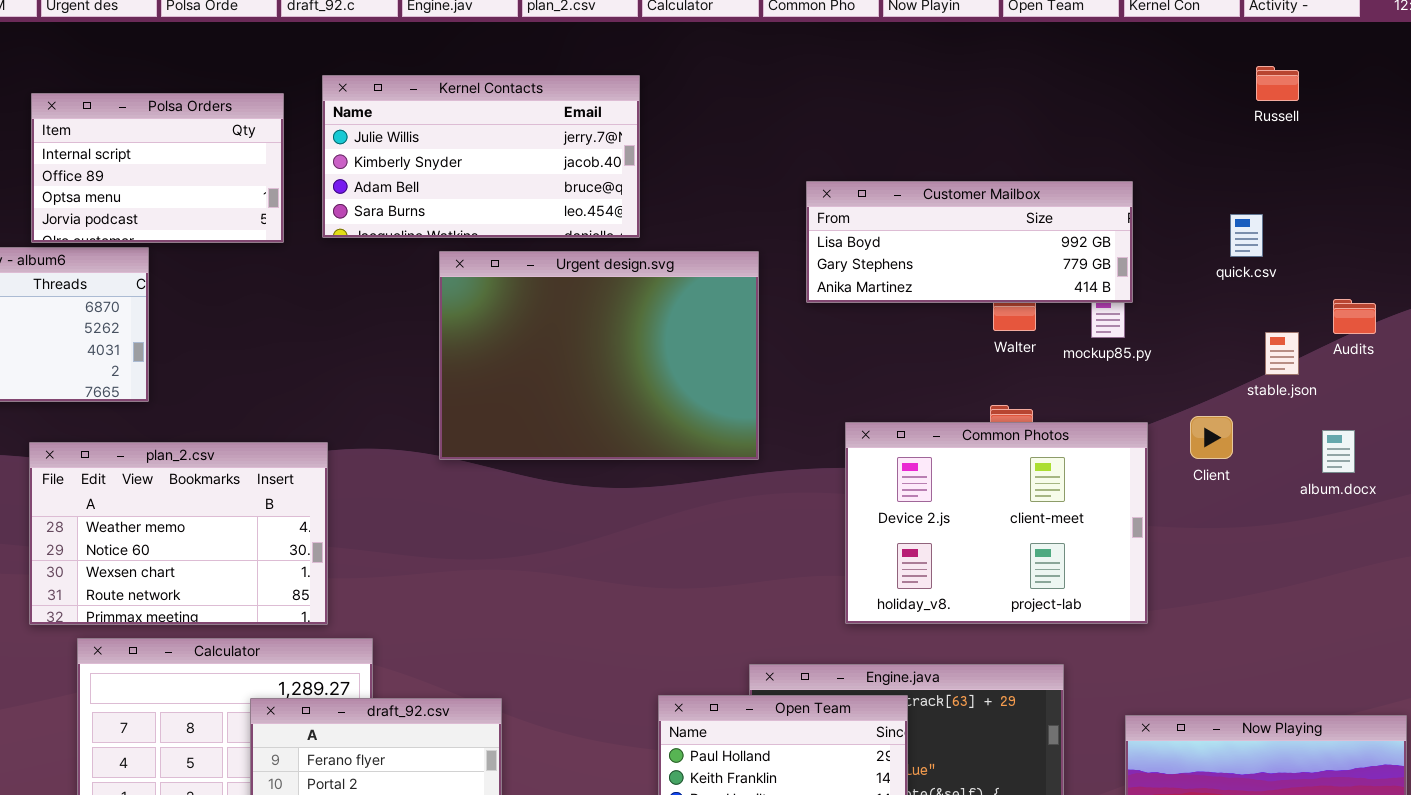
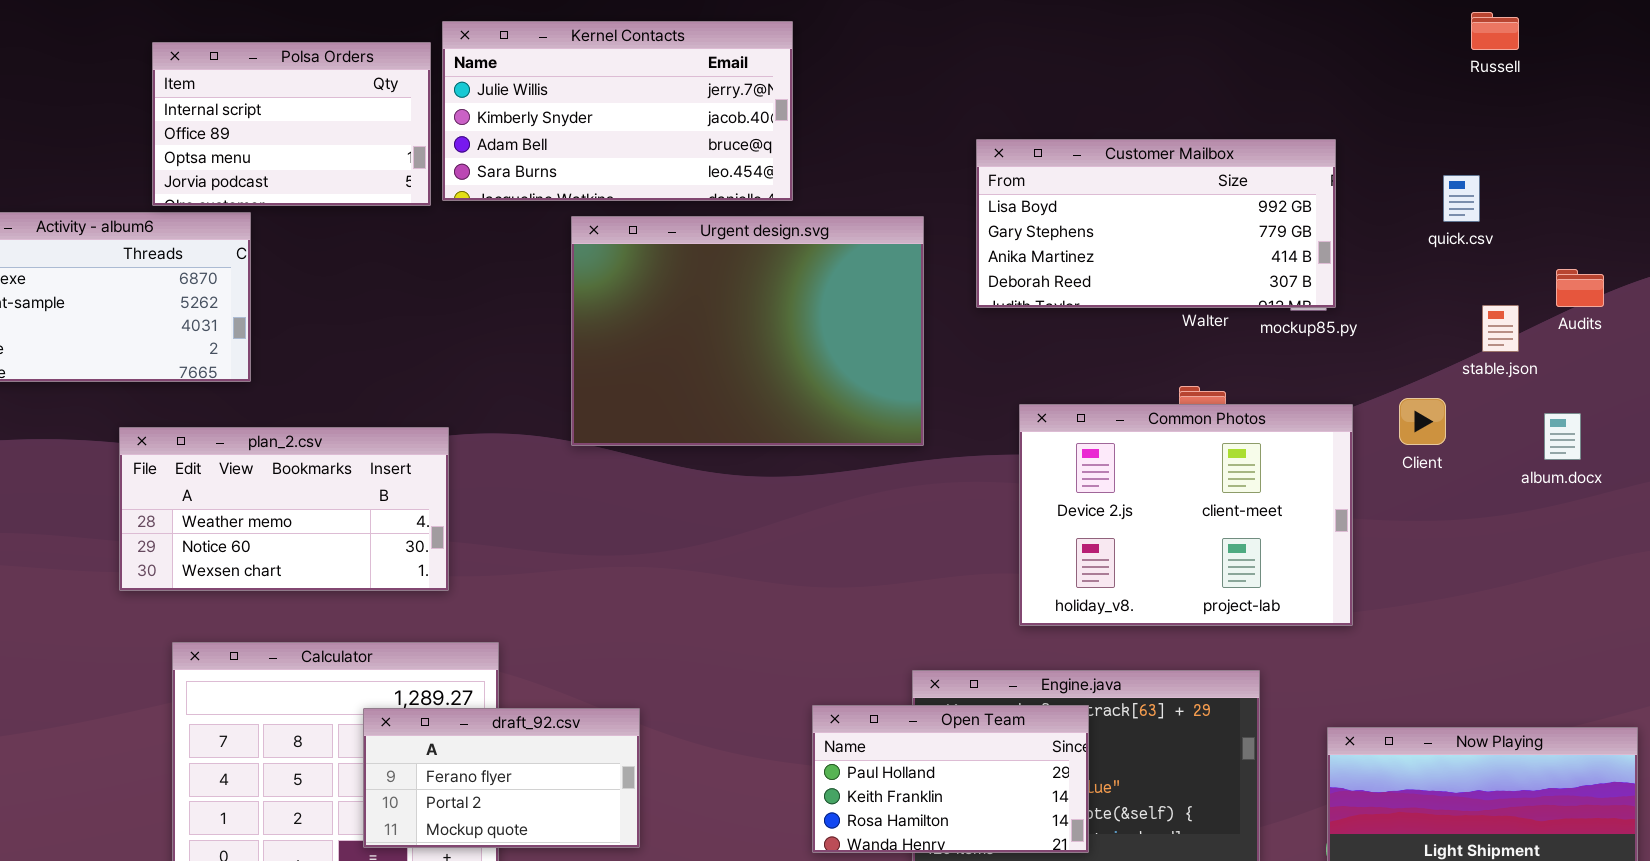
Polsa Orders: [31,93,284,243] -> [152,42,431,206], moved
Customer Mailbox: [806,181,1133,303] -> [976,139,1336,308], resized
plan_2.csv: [29,442,328,625] -> [119,427,449,591], resized

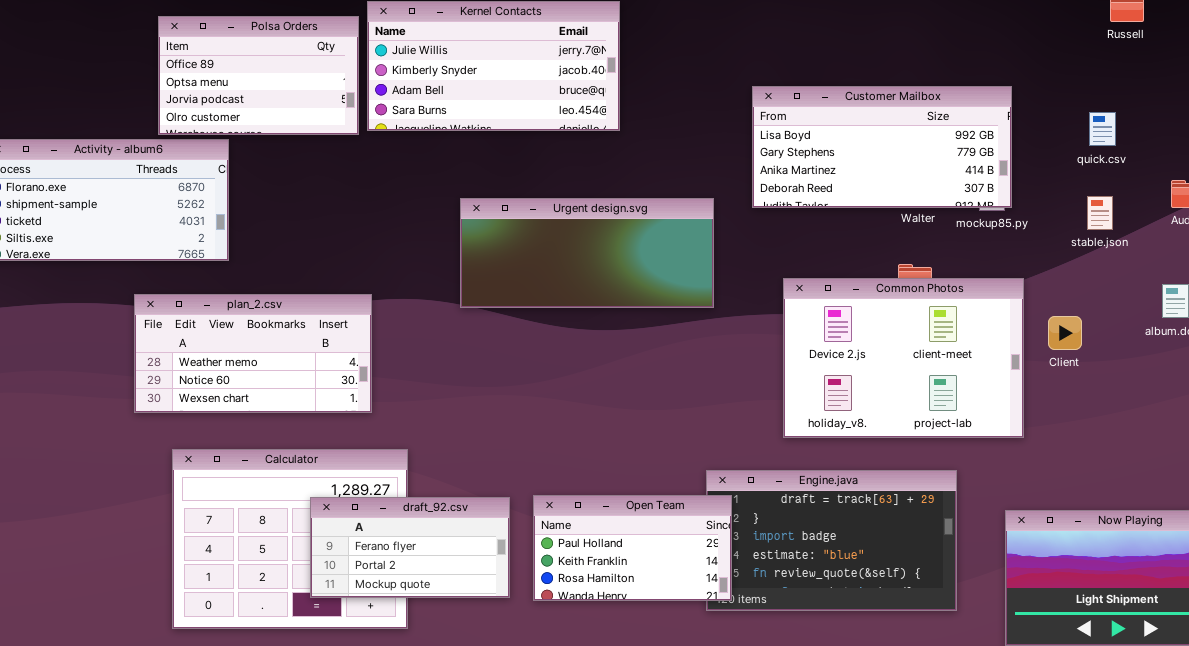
Polsa Orders: [152,42,431,206] -> [158,16,359,135], scrolled down 1 row
Urgent design.svg: [571,216,924,446] -> [460,198,714,308], resized
stable.json: [1482,305,1519,352] -> [1087,196,1113,230], moved
Client: [1399,398,1446,445] -> [1048,316,1082,350], moved
Open Team: [812,705,1089,853] -> [533,495,732,601], moved

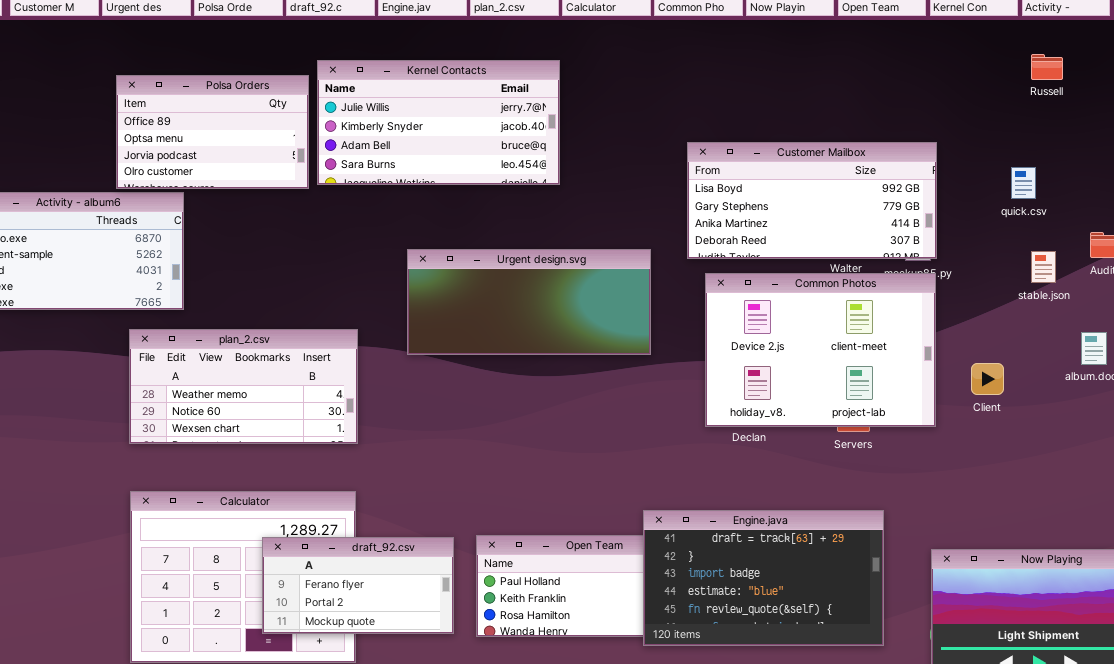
stable.json: [1087,196,1113,230] -> [1031,251,1056,283], moved
Common Photos: [783,278,1024,438] -> [705,273,936,427], moved
plan_2.csv: [134,294,372,413] -> [129,329,358,444], moved
Engine.java: [706,470,957,611] -> [643,510,884,646], raised

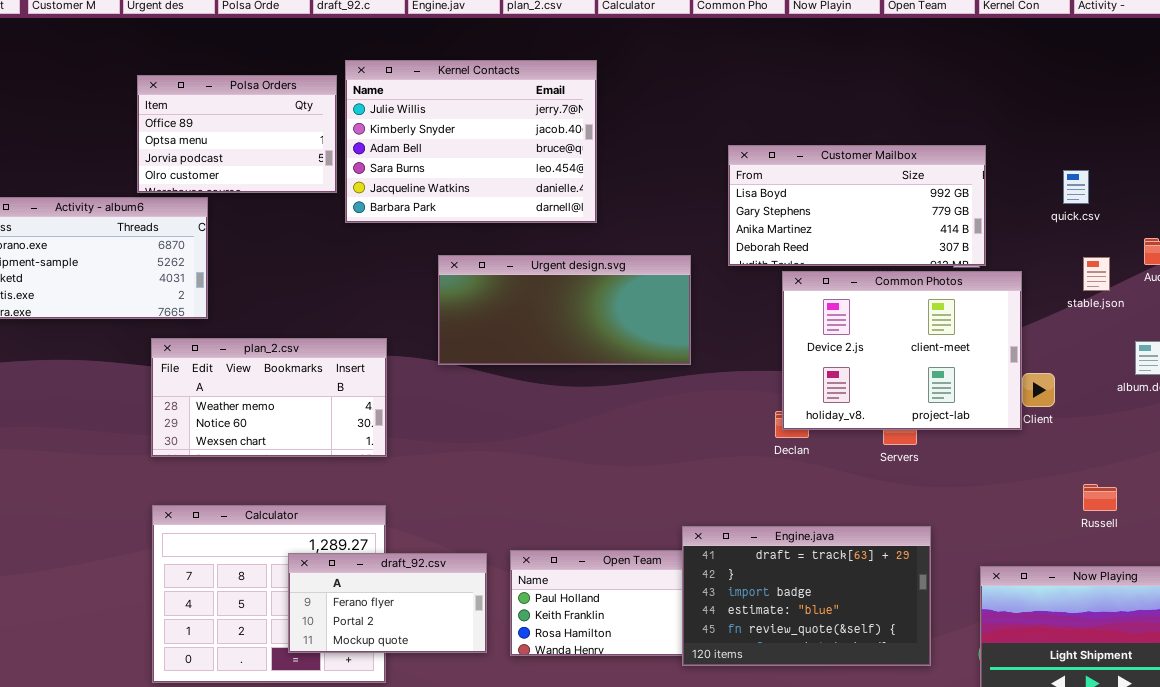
Russell: [1031,54,1063,80] -> [1083,484,1117,511], moved
Kernel Contacts: [317,60,560,185] -> [345,60,597,223], resized
Common Photos: [705,273,936,427] -> [782,271,1022,430], moved

